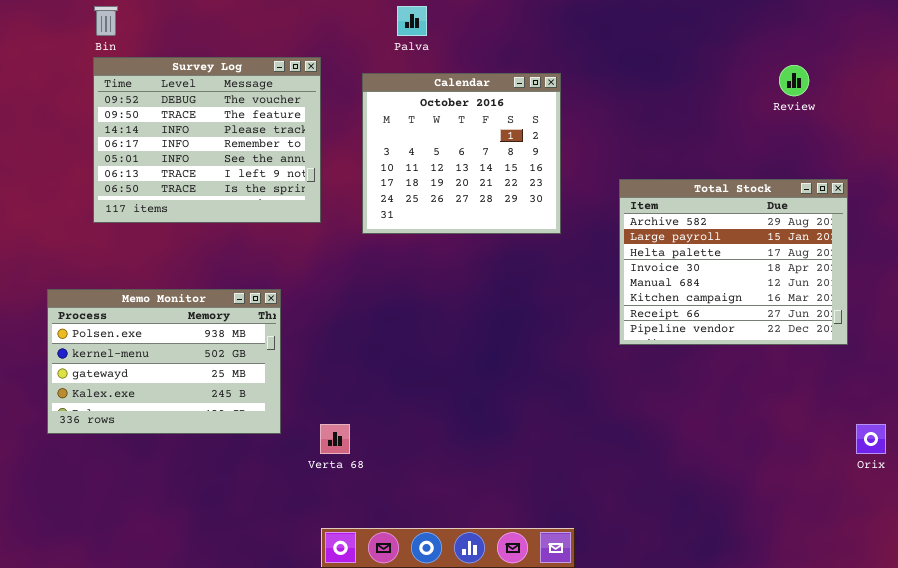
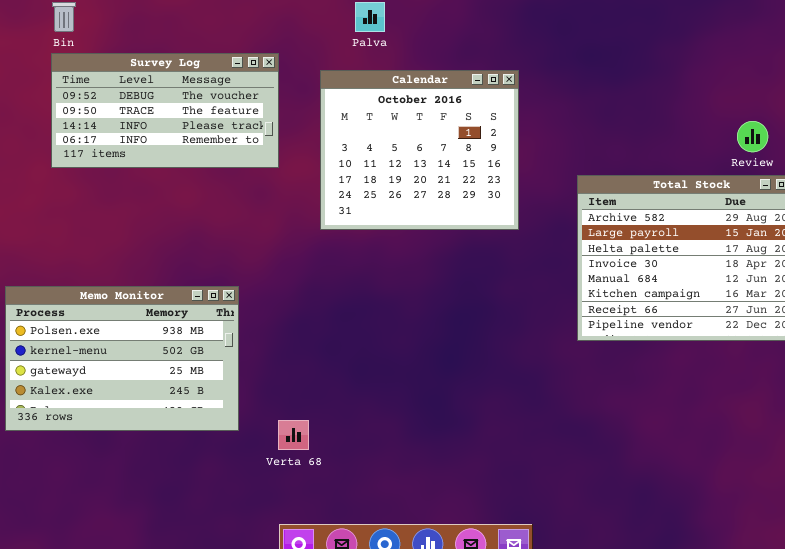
Survey Log: [93,57,321,223] -> [51,53,279,168], resized
Review: [779,65,809,96] -> [737,121,768,152], moved

